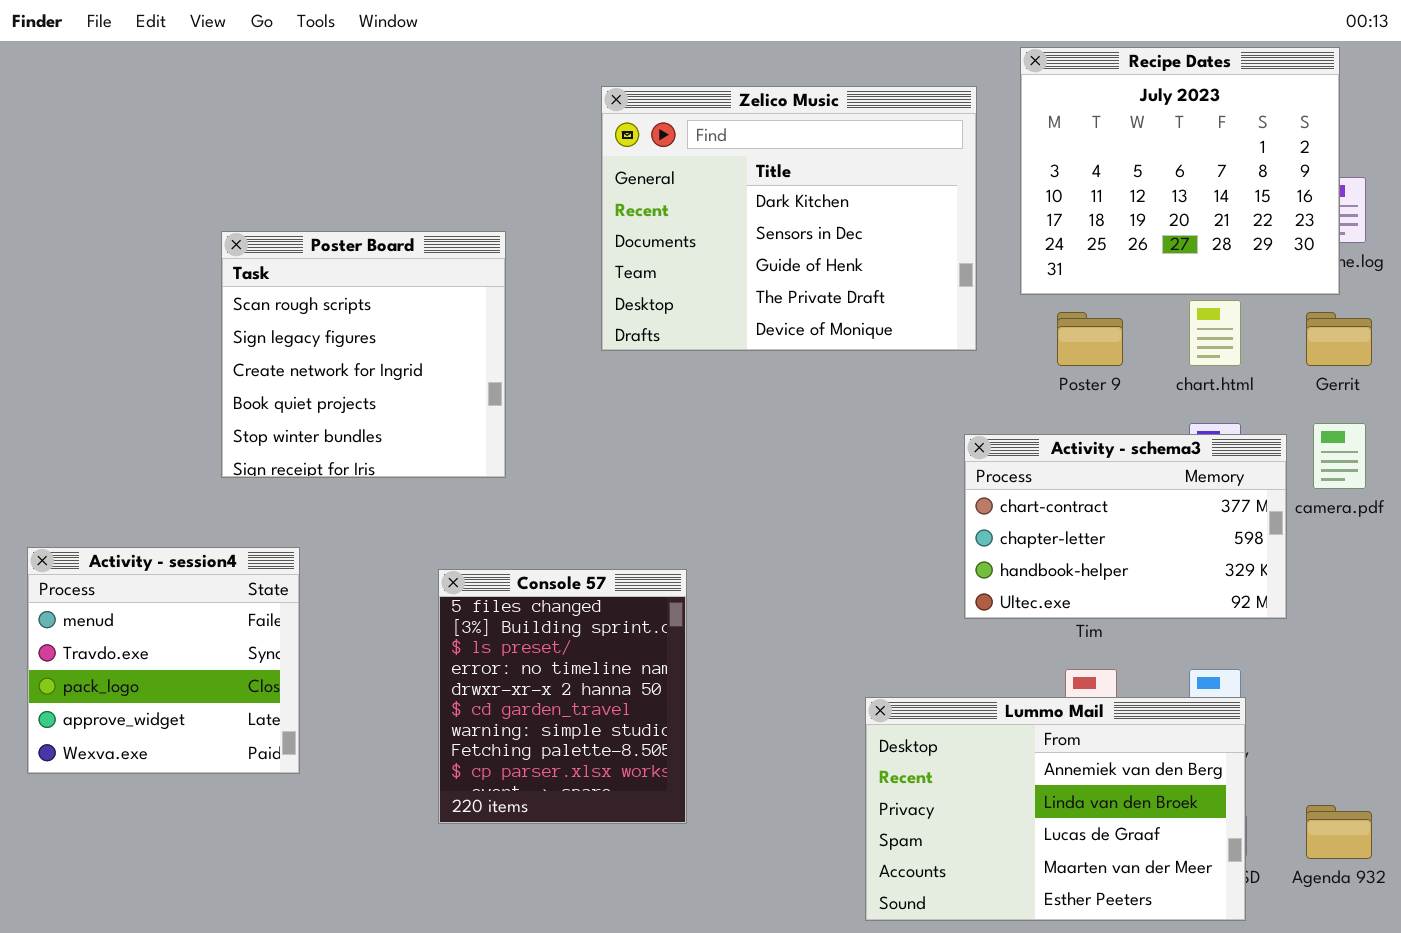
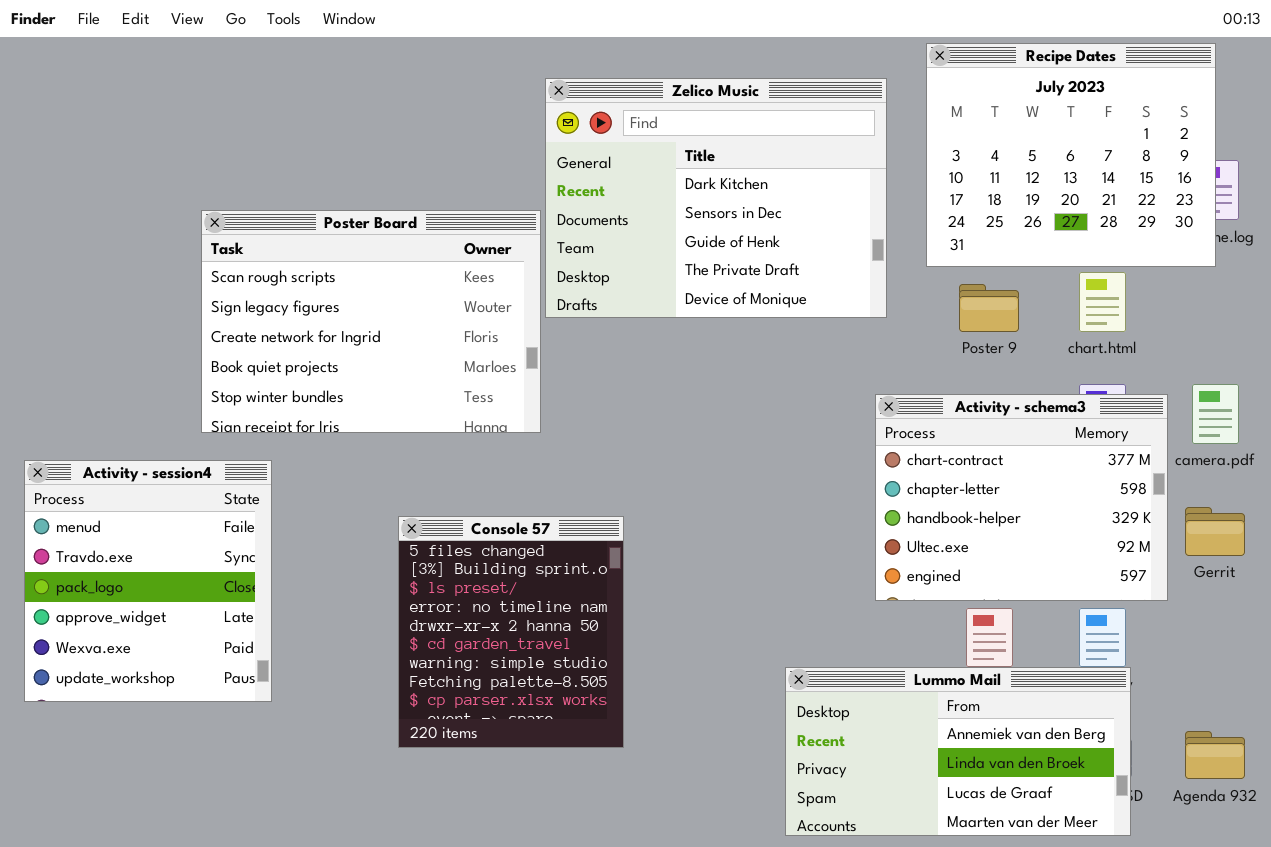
Poster Board: [221,231,506,478] -> [201,210,541,433], resized
Gerrit: [1306,312,1372,366] -> [1185,507,1245,556], moved
Activity - schema3: [964,434,1287,619] -> [875,394,1168,601], resized
Activity - session4: [27,547,300,774] -> [24,460,272,702], resized
Lummo Mail: [865,697,1246,921] -> [785,667,1131,836], resized

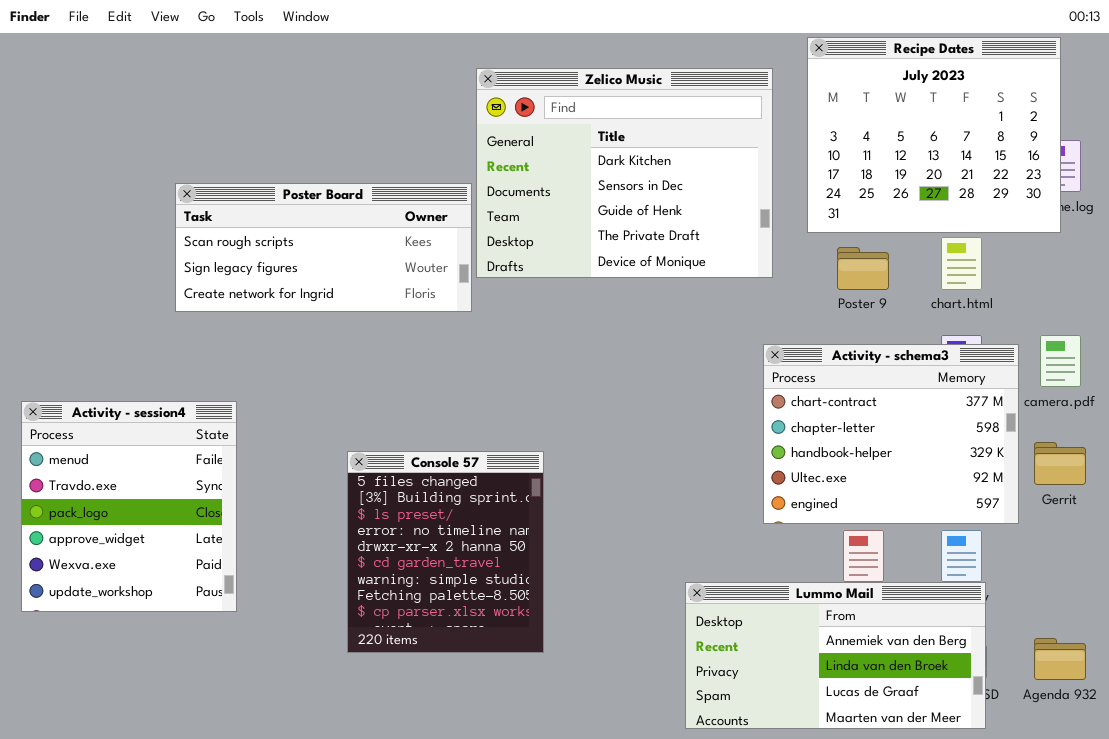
Poster Board: [201,210,541,433] -> [175,183,472,312], resized

